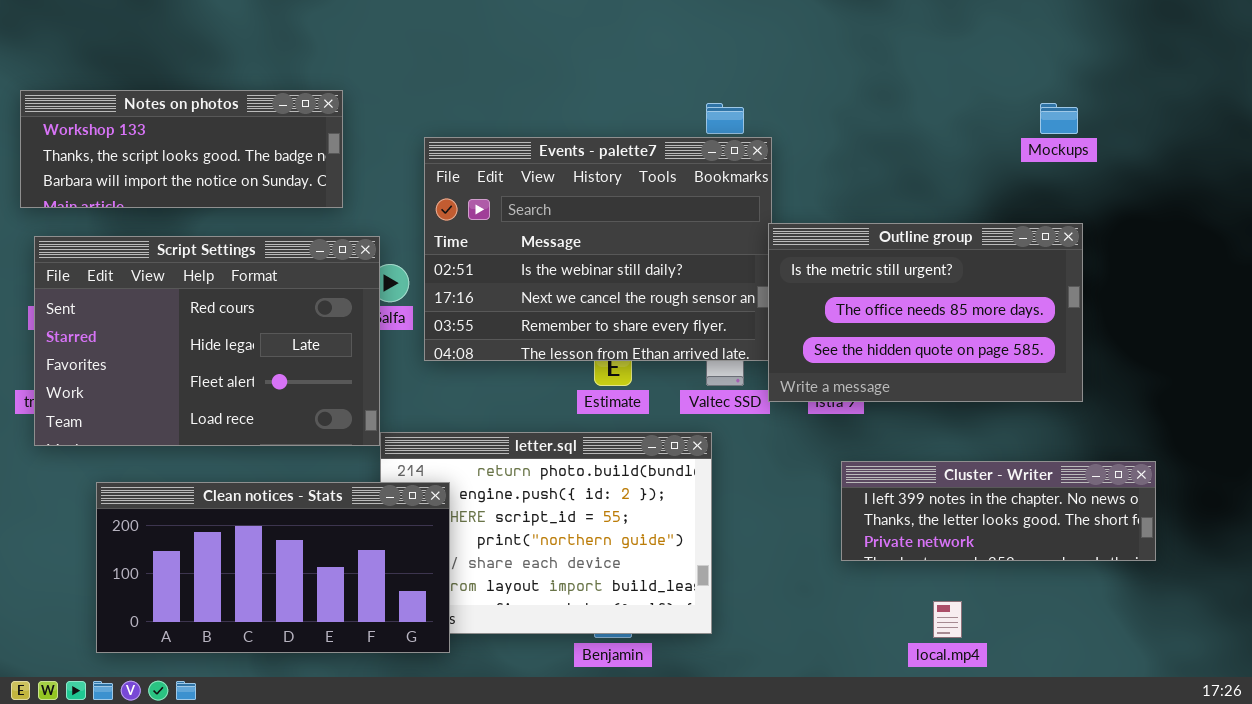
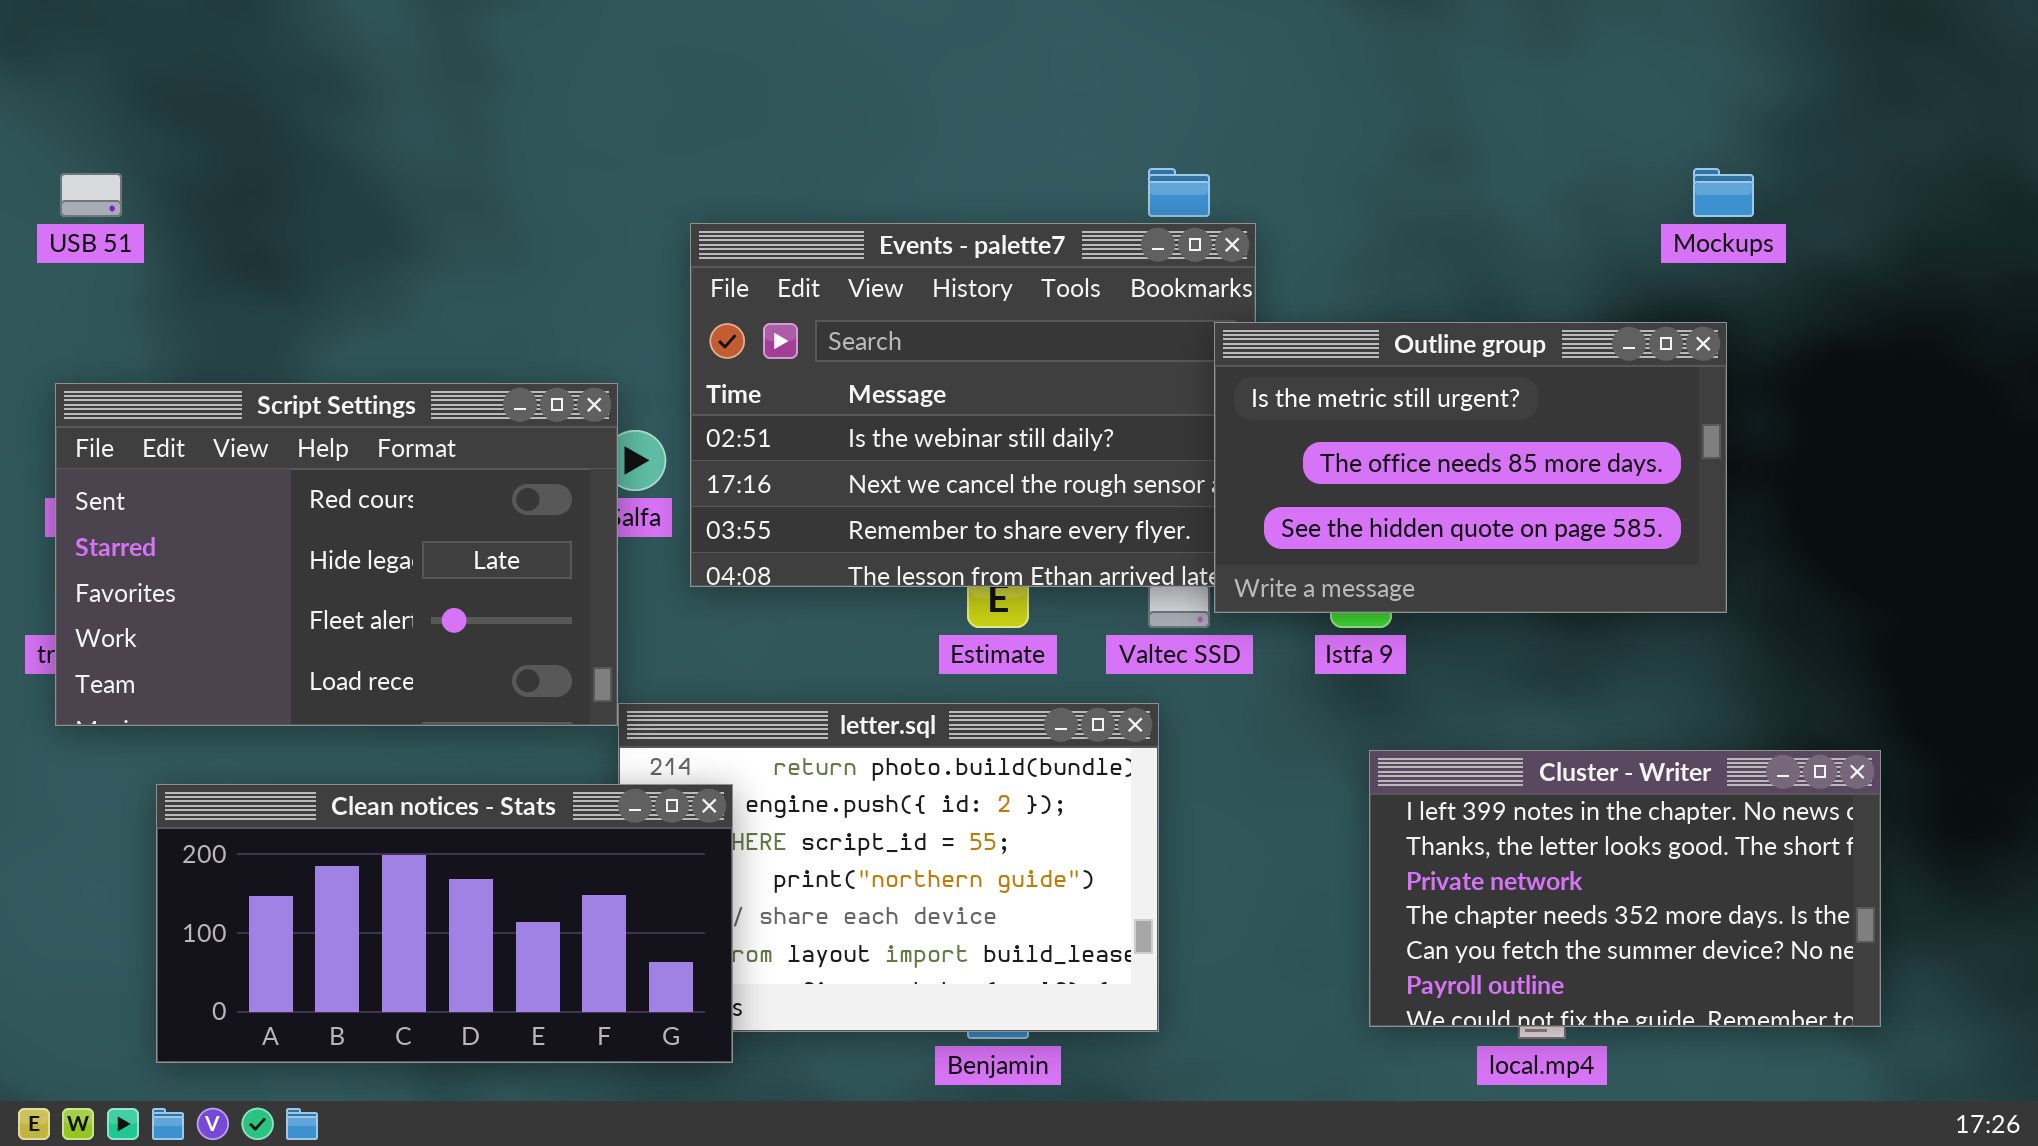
Notes on photos: [20,90,343,208] -> none, closed
Outline group: [768,223,1083,402] -> [1214,322,1727,613], moved
Cluster - Writer: [841,461,1156,561] -> [1369,750,1881,1027], resized

